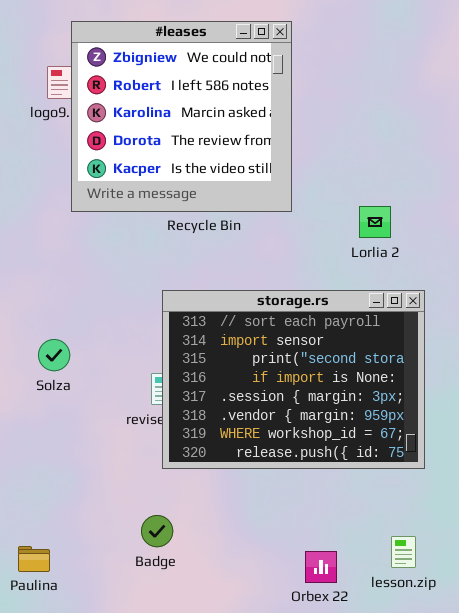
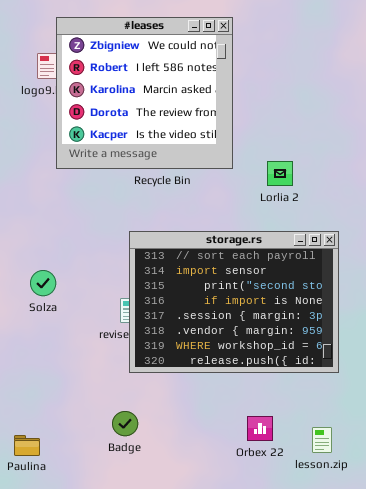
Lorlia 2: [359,206,391,238] -> [267,161,293,186], moved
Orbex 22: [305,551,337,583] -> [247,416,273,441], moved

